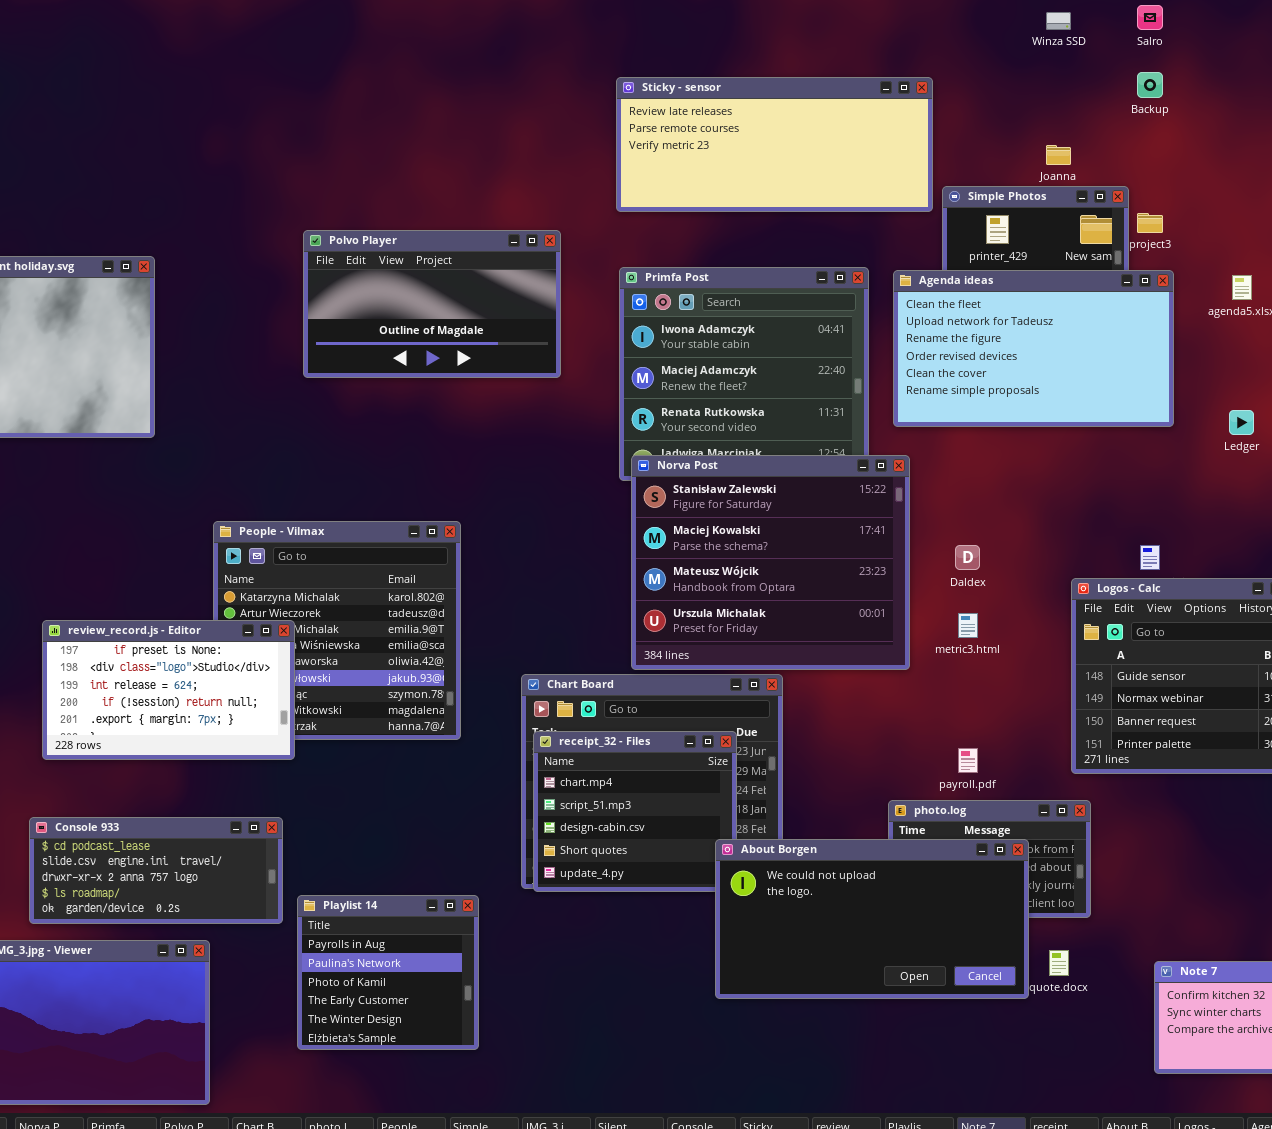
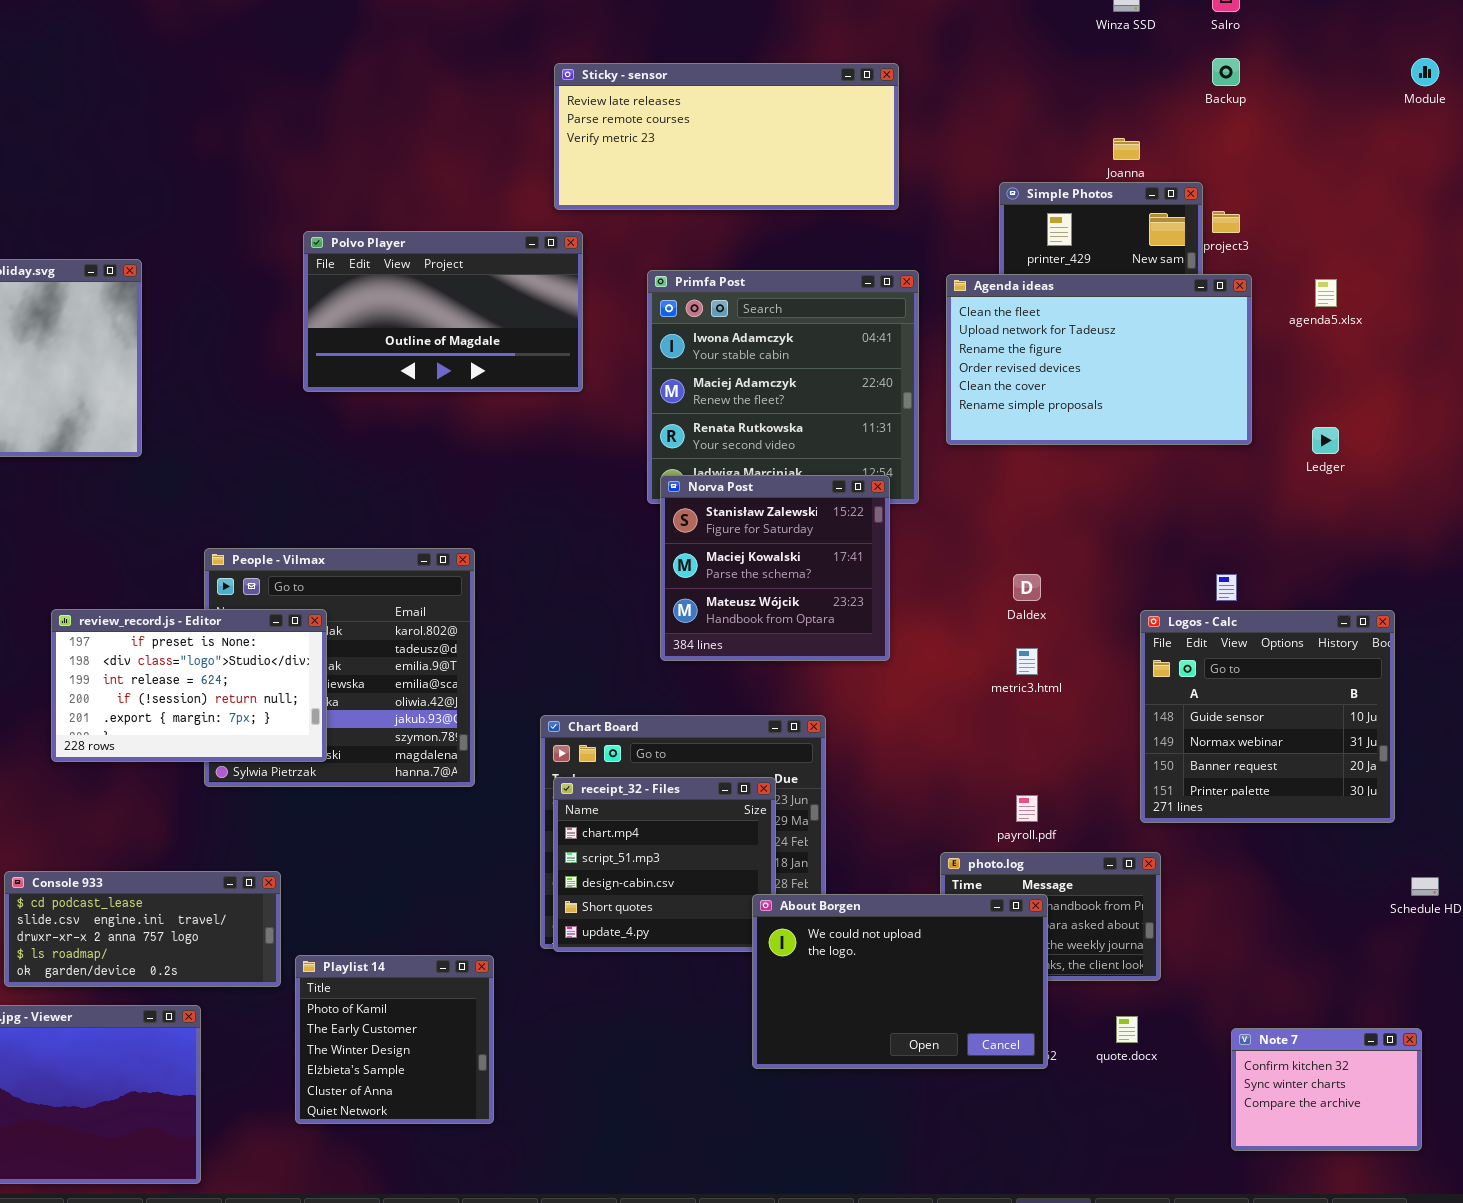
Sticky - sensor: [616,77,933,212] -> [554,63,899,210], moved
Norva Post: [631,455,910,670] -> [660,475,890,661], resized
review_record.js - Editor: [42,620,295,760] -> [51,609,327,762], moved
About Borgen: [715,839,1029,999] -> [752,894,1048,1069], resized
Playlist 14: [297,895,479,1050] -> [295,955,494,1124], scrolled down 2 rows

